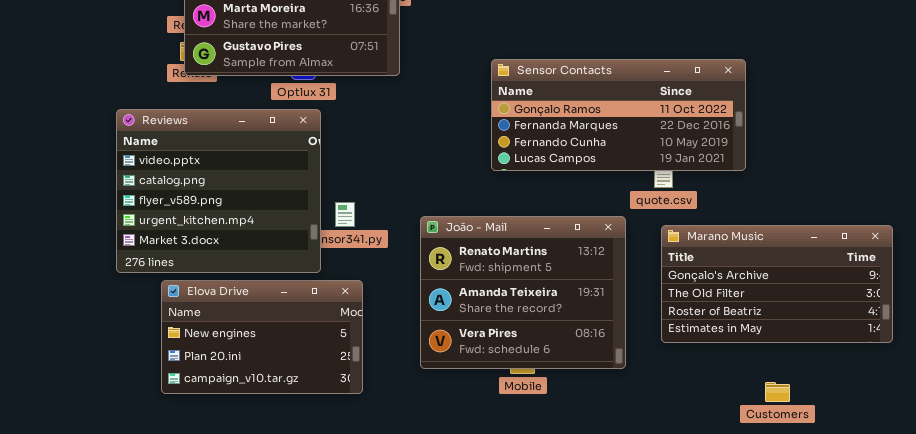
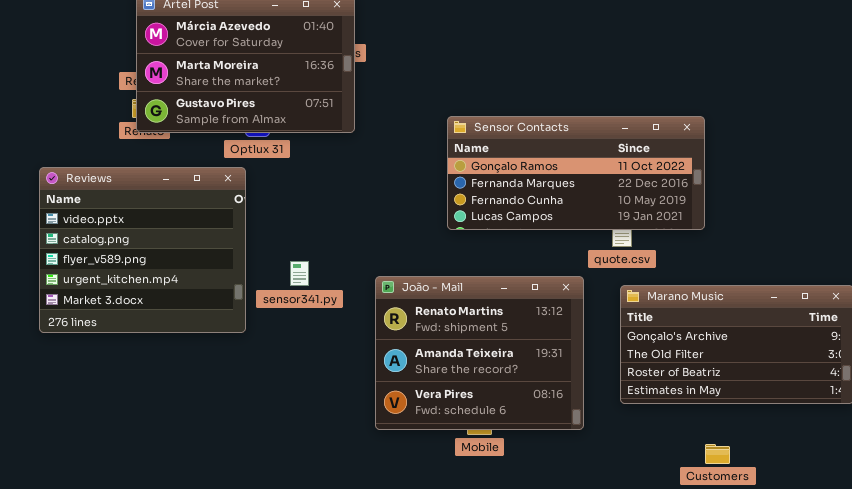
Reviews: [116,109,321,273] -> [39,167,246,333], moved
Elova Drive: [161,280,363,394] -> none, closed
Customers: [765,382,790,402] -> [705,444,730,464], moved

